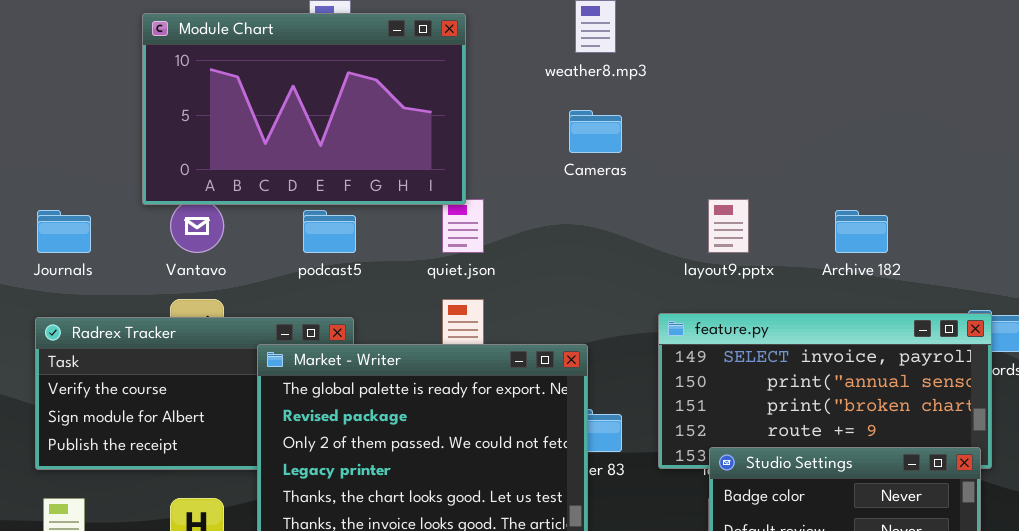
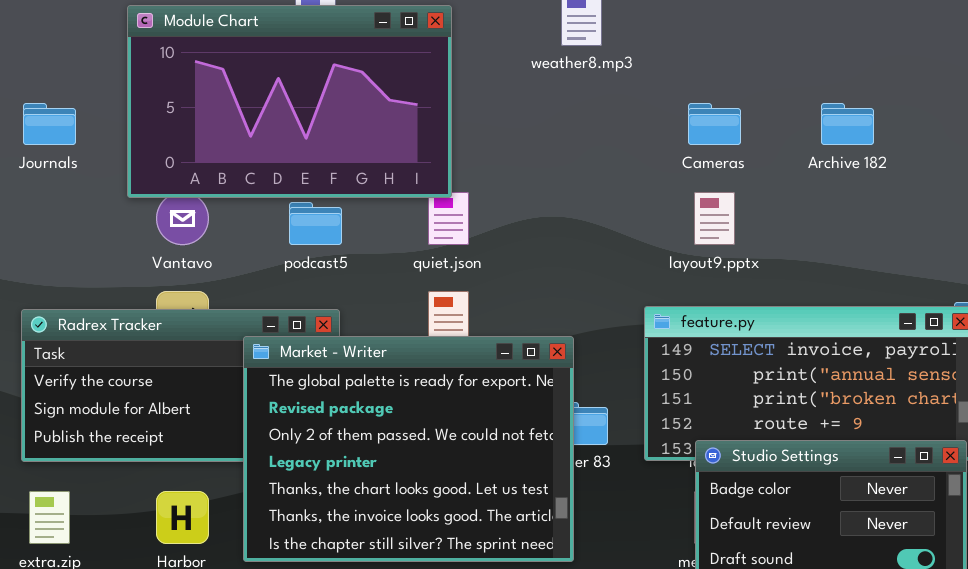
Cameras: [569,110,622,153] -> [688,103,741,145], moved
Journals: [37,210,91,253] -> [23,103,76,145], moved
Archive 182: [835,210,888,253] -> [821,103,874,145], moved

